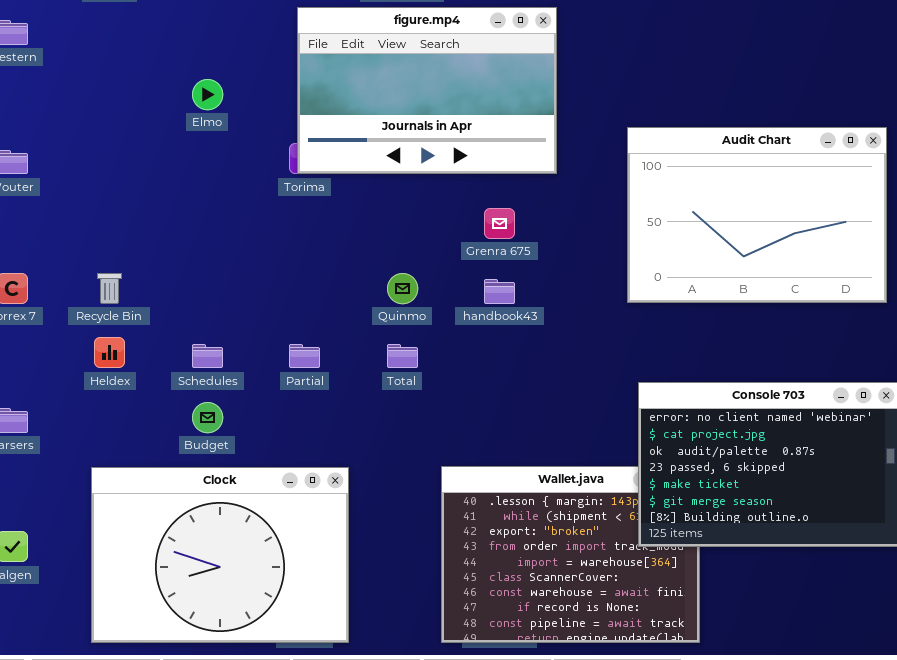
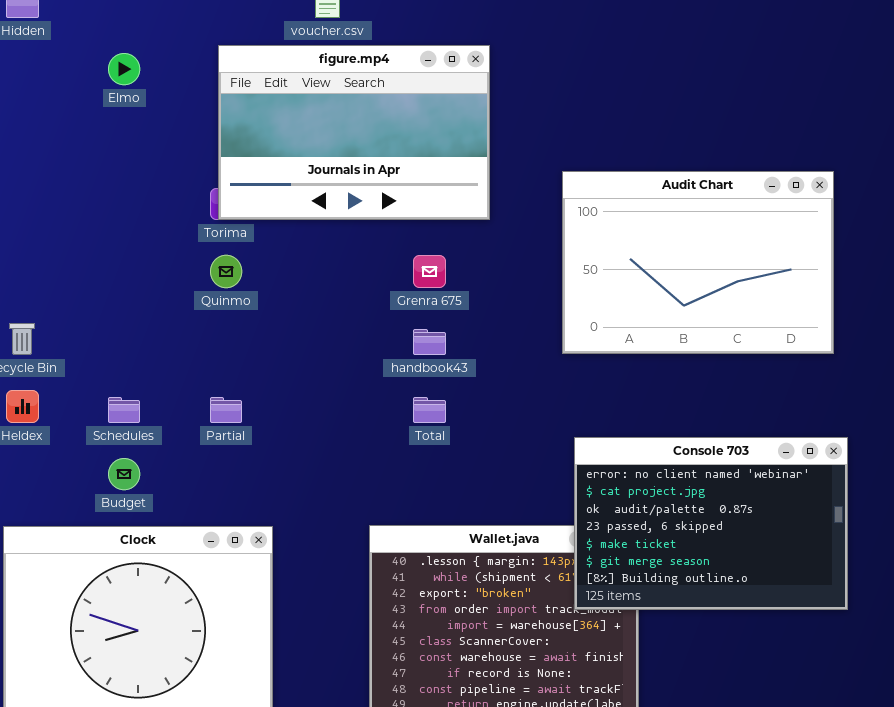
Elmo: [192,79,223,110] -> [108,53,140,85], moved
Quinmo: [387,273,418,304] -> [210,255,242,288], moved
Total: [387,344,418,368] -> [413,397,446,423], moved

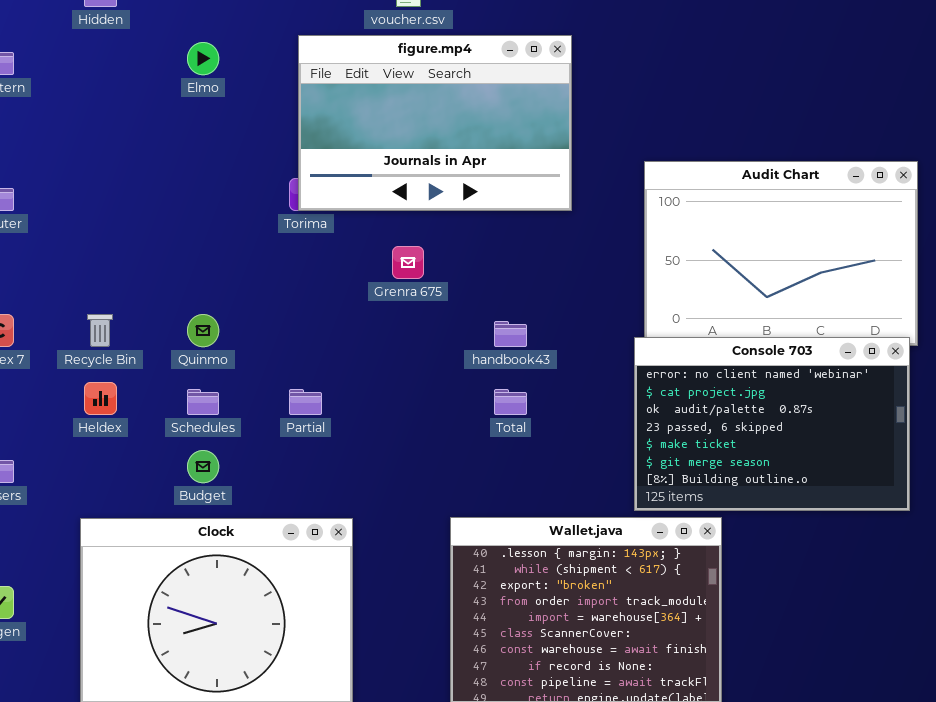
Quinmo: [210,255,242,288] -> [187,314,219,347], moved
Grenra 675: [413,255,446,288] -> [392,246,424,279], moved
Console 703: [574,437,848,610] -> [634,337,910,511], moved

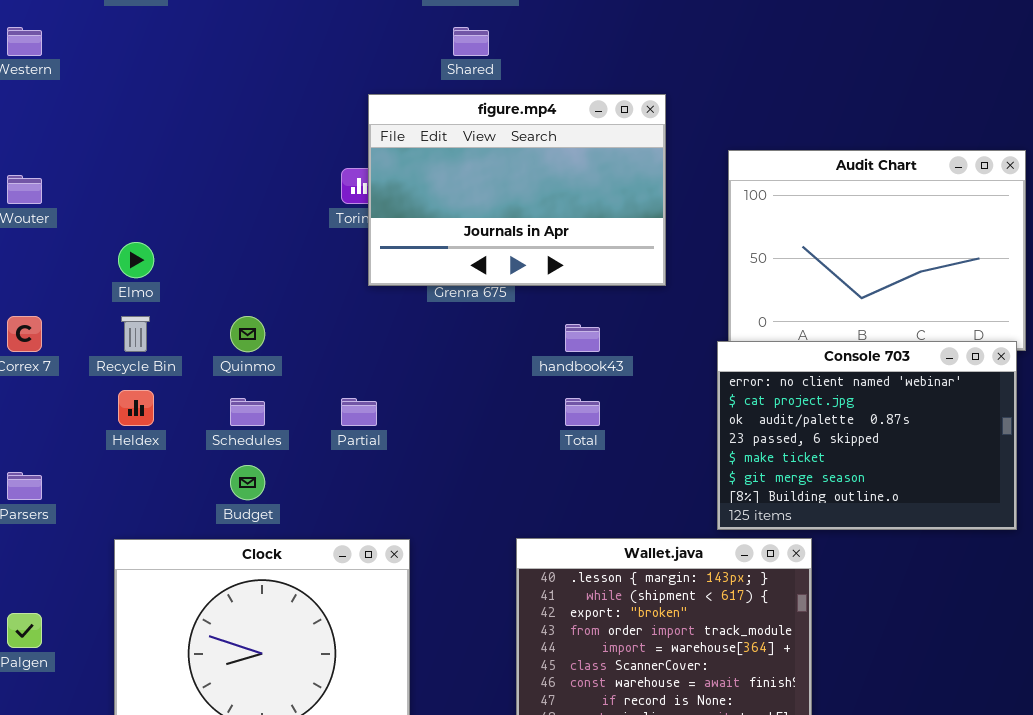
figure.mp4: [298,35,572,211] -> [368,94,666,286], moved
Elmo: [187,42,219,75] -> [118,242,154,278], moved

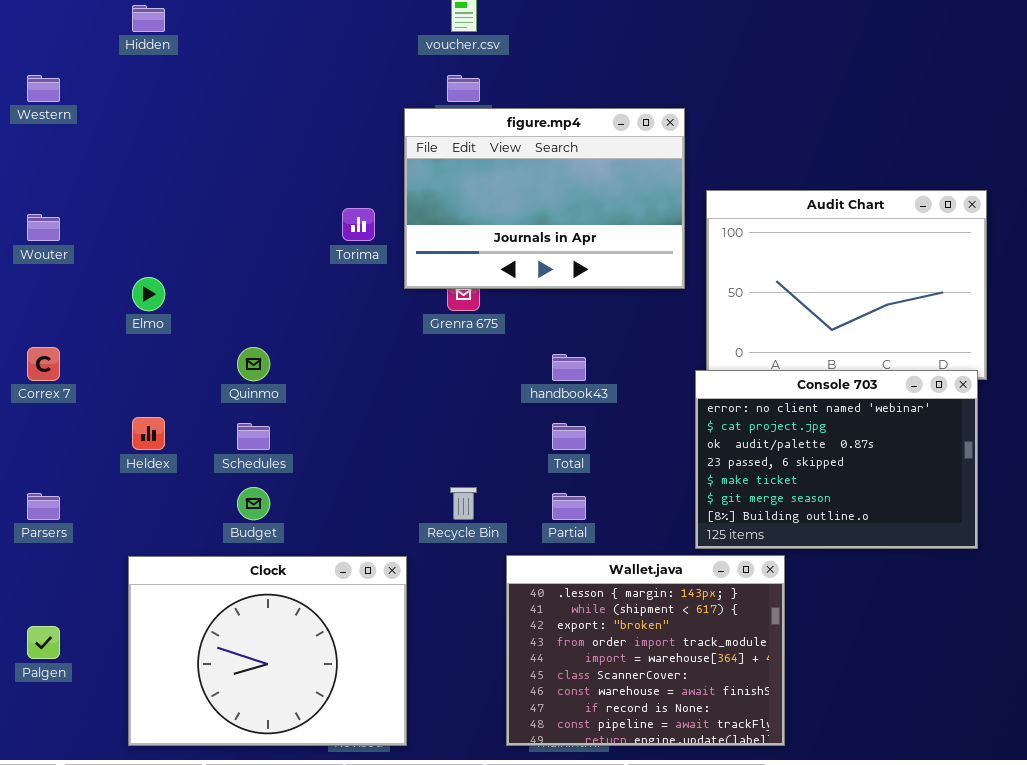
figure.mp4: [368,94,666,286] -> [404,108,685,289], moved
Recycle Bin: [121,316,150,352] -> [450,487,477,520], moved
Partial: [341,398,377,426] -> [552,493,586,520], moved

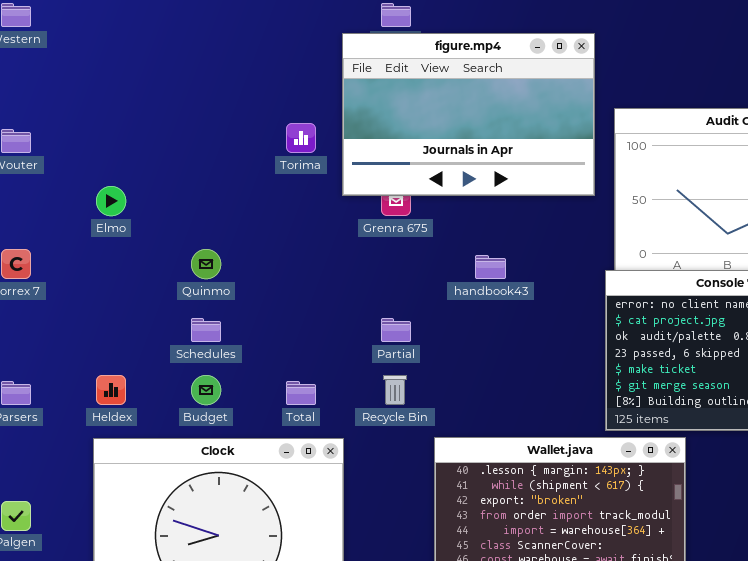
Heldex: [132,417,165,450] -> [96,375,126,405], moved
Total: [552,423,586,450] -> [286,381,316,405], moved
Partial: [552,493,586,520] -> [381,318,411,342], moved

